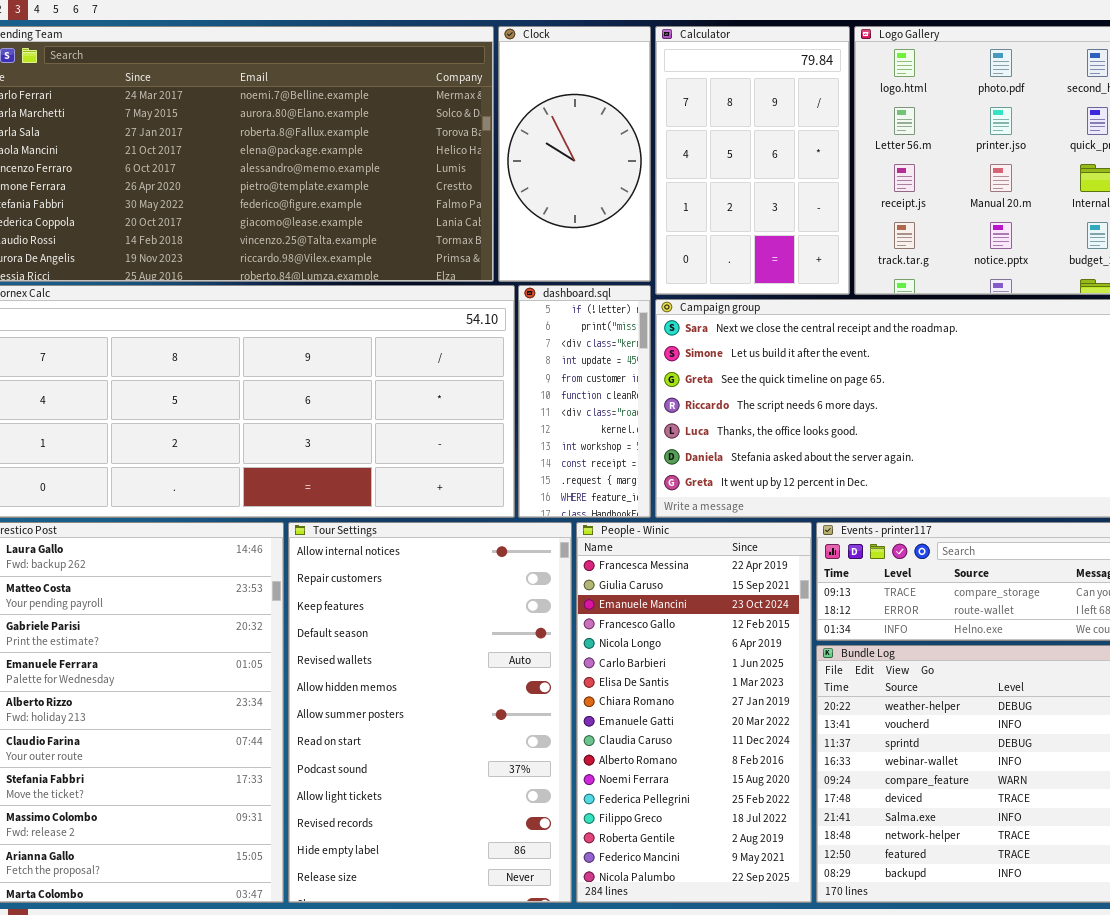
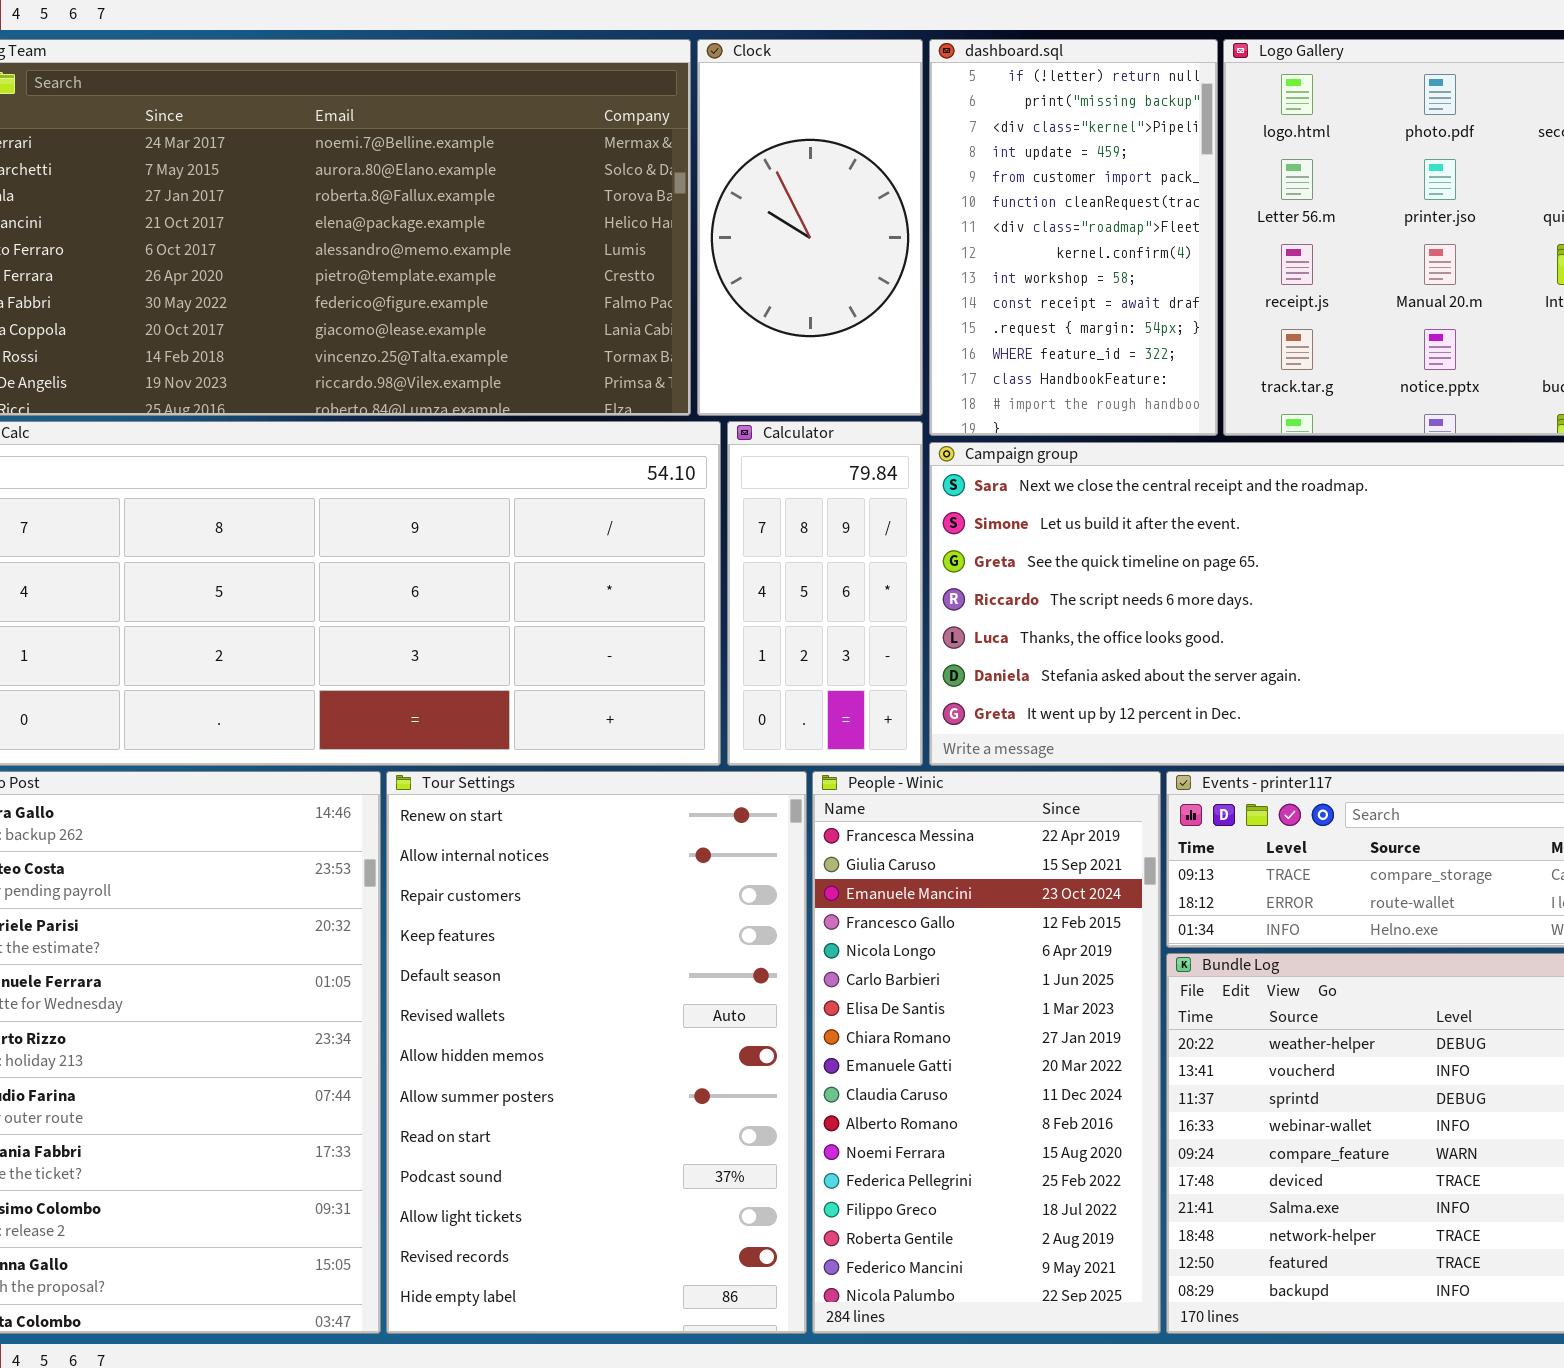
Calculator: [655,26,850,295] -> [727,421,923,766], moved, resized
dashboard.sql: [518,285,651,518] -> [929,39,1218,436], moved, resized
Tour Settings: [288,522,572,903] -> [386,771,807,1334], scrolled up 1 row

